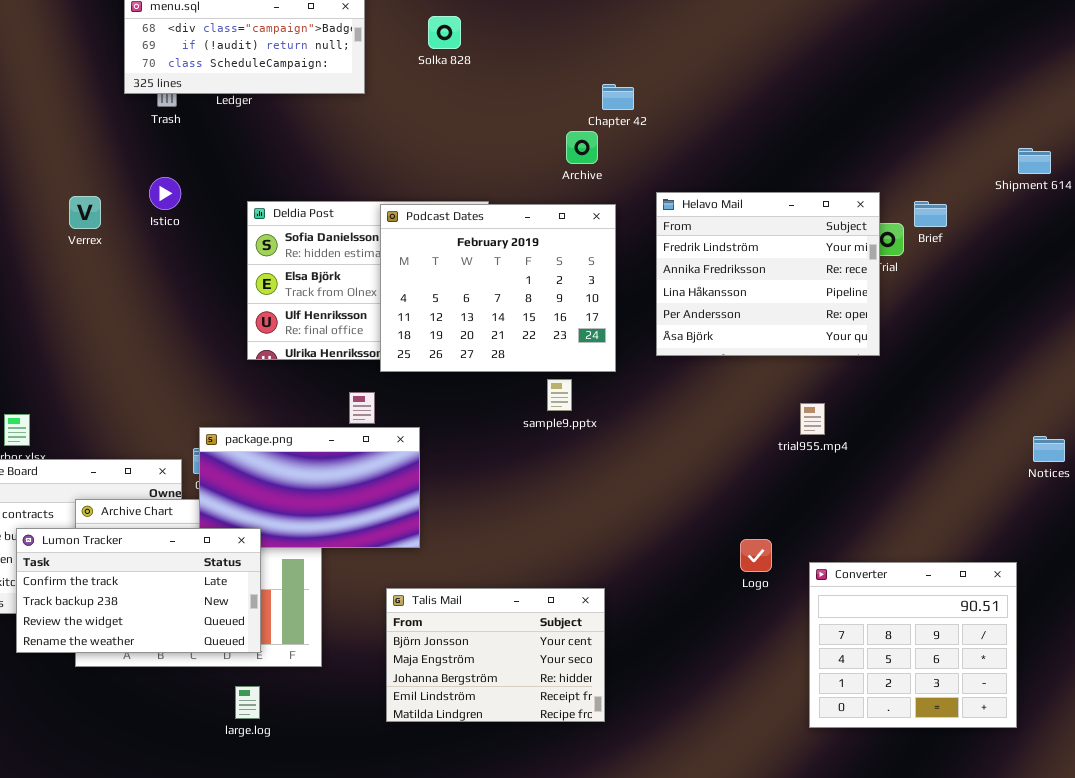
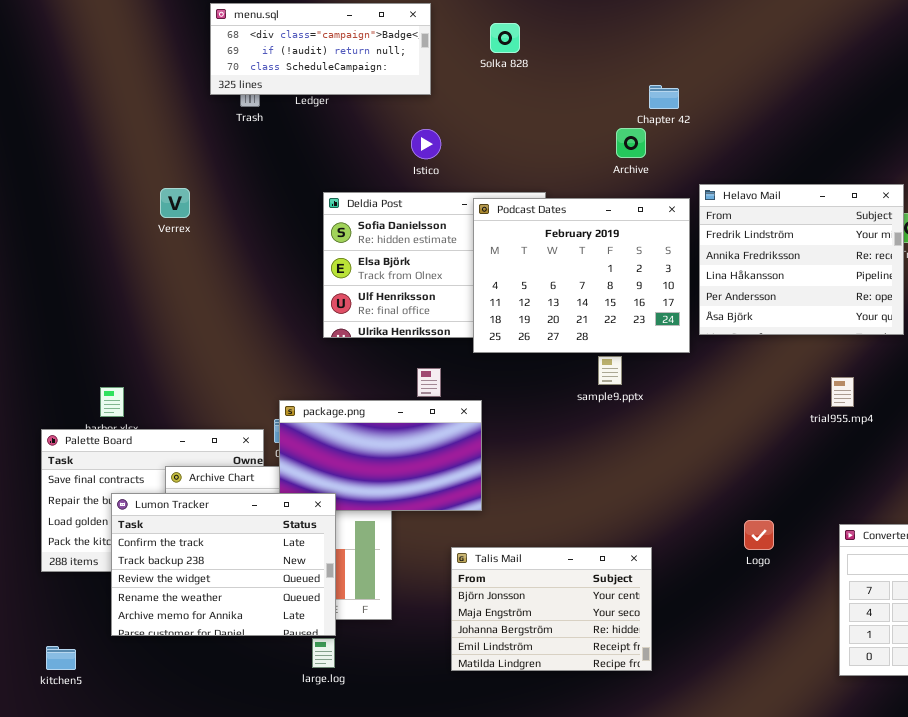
Istico: [149,177,181,210] -> [411,129,441,159], moved
Podcast Dates: [380,204,616,372] -> [473,198,690,353], moved
Lumon Tracker: [16,528,261,653] -> [111,493,336,636], resized
Logo: [740,539,772,572] -> [744,520,774,550], moved

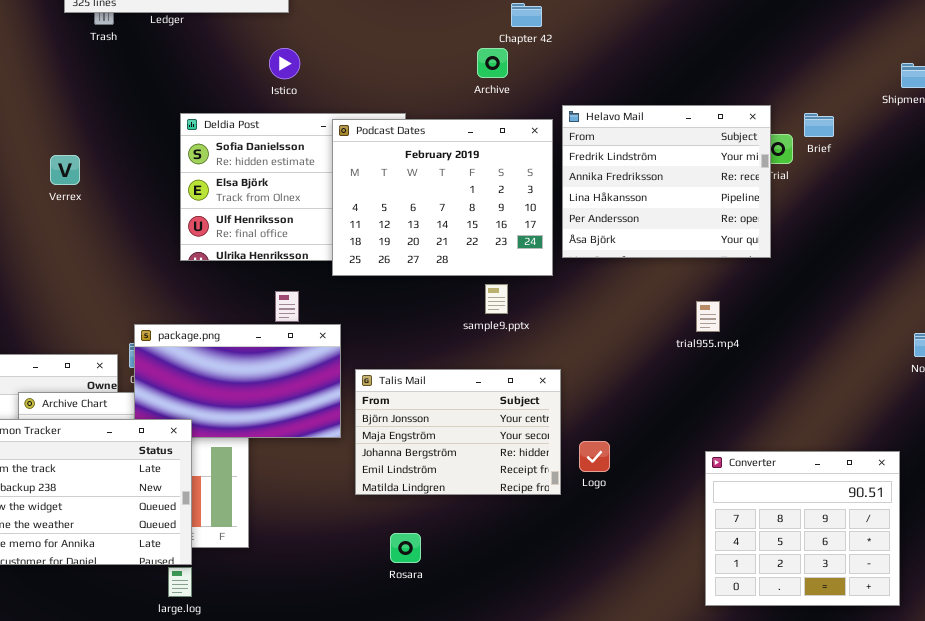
Verrex: [160,188,190,218] -> [50,155,80,185], moved
sample9.pptx: [598,356,622,385] -> [485,284,508,314], moved
Logo: [744,520,774,550] -> [579,441,610,472], moved
Talis Mail: [451,547,652,671] -> [355,369,561,495], moved

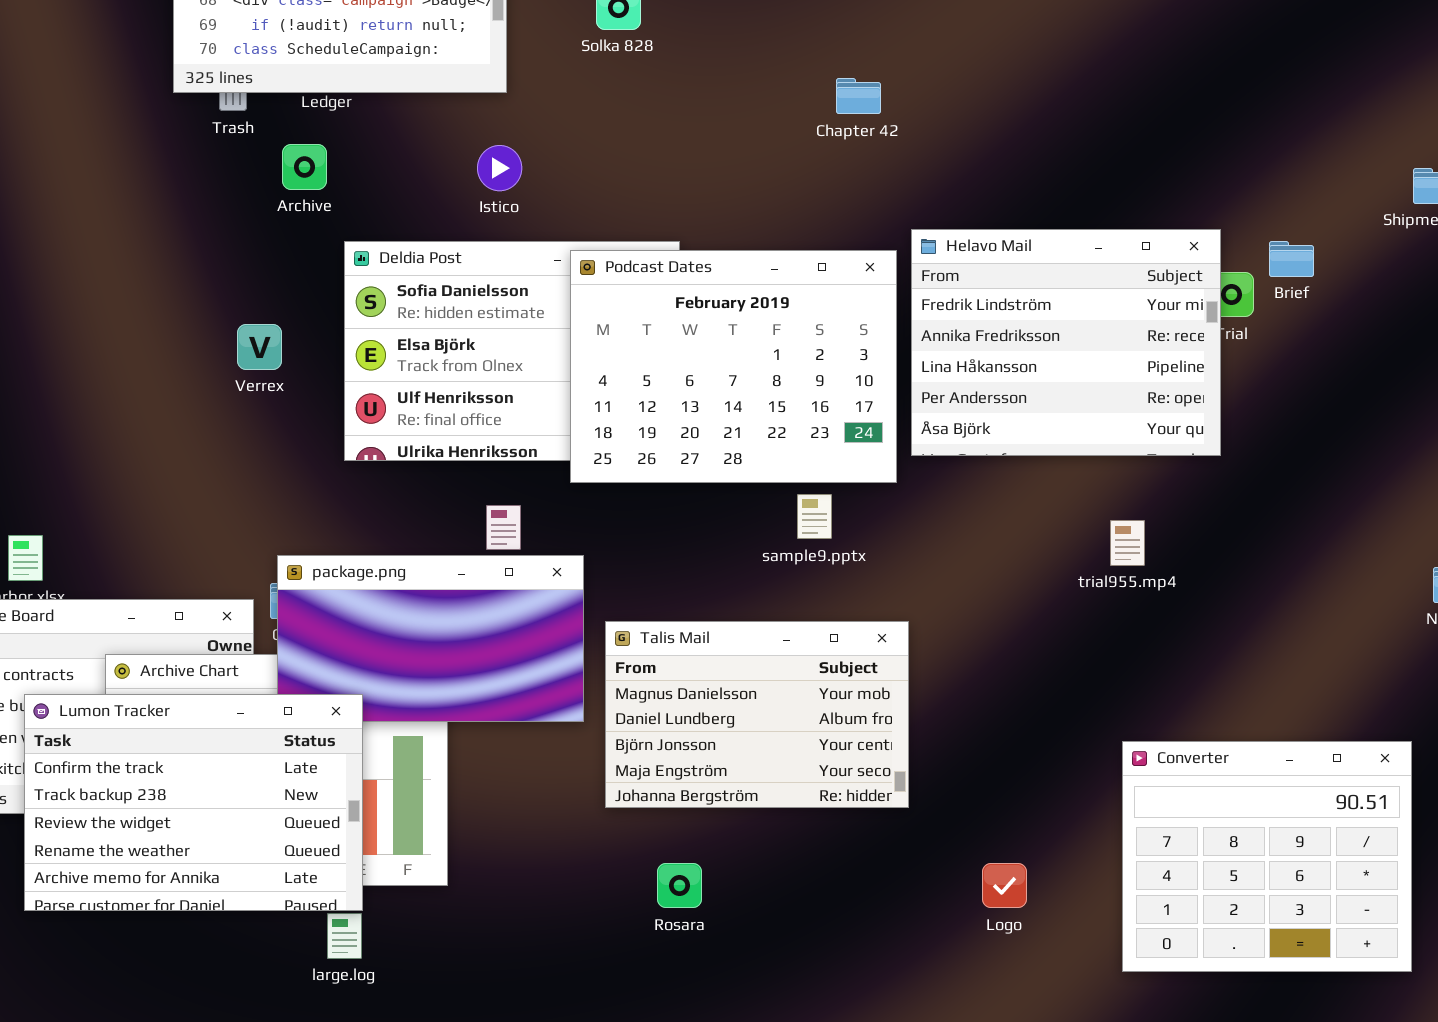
Archive: [477,48,508,78] -> [282,144,327,190], moved
Verrex: [50,155,80,185] -> [237,324,282,370], moved
Talis Mail: [355,369,561,495] -> [605,621,909,808], scrolled up 2 rows
Logo: [579,441,610,472] -> [982,863,1027,908], moved

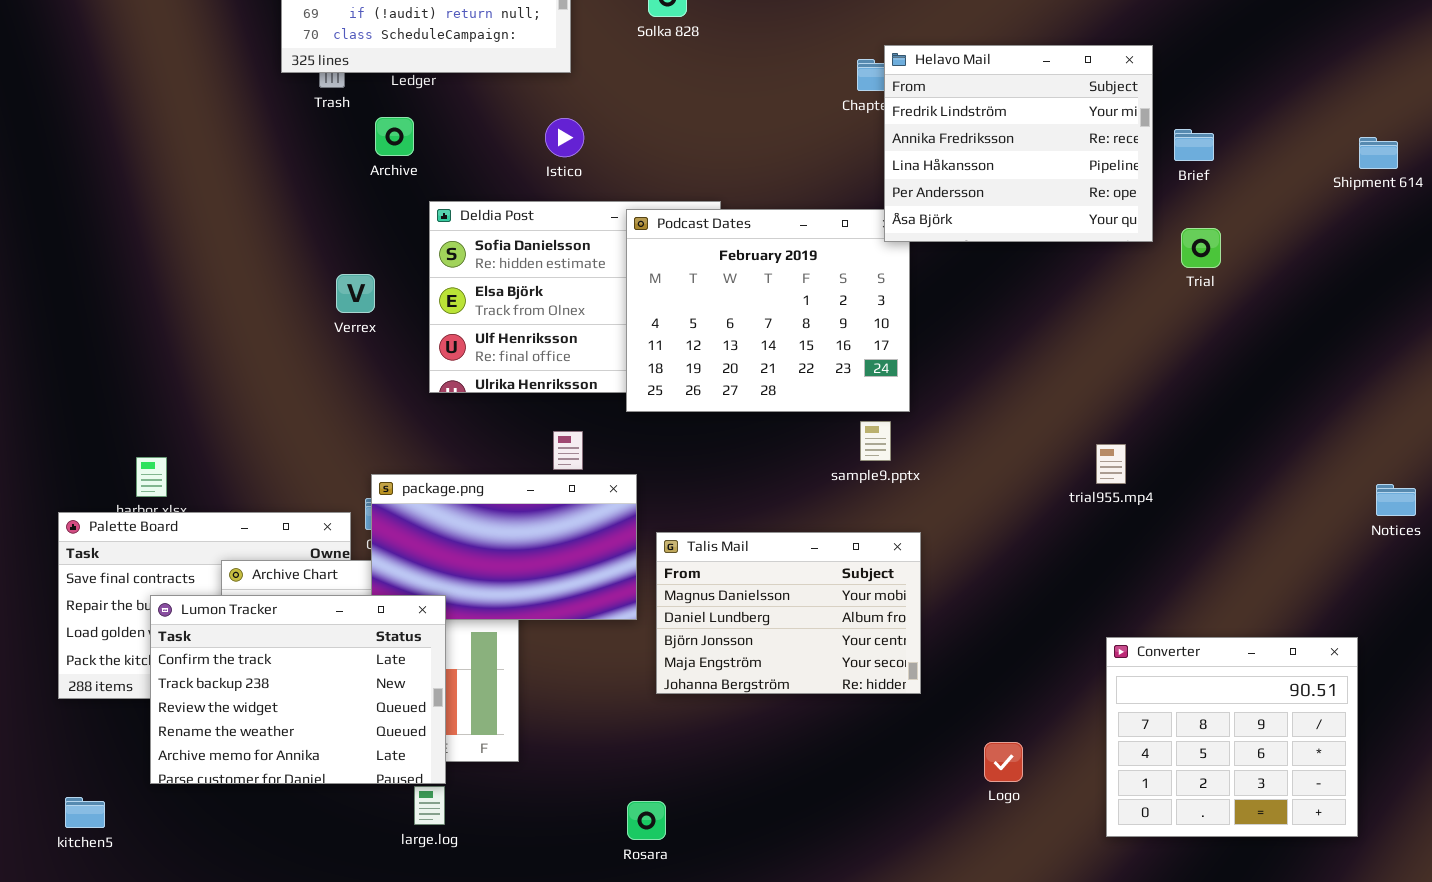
Helavo Mail: [911,229,1221,456] -> [884,45,1153,242], moved
Brief: [1269,241,1314,277] -> [1174,129,1214,161], moved
sample9.pptx: [797,494,832,539] -> [860,421,891,461], moved
Rosara: [657,863,702,908] -> [627,801,666,840], moved

